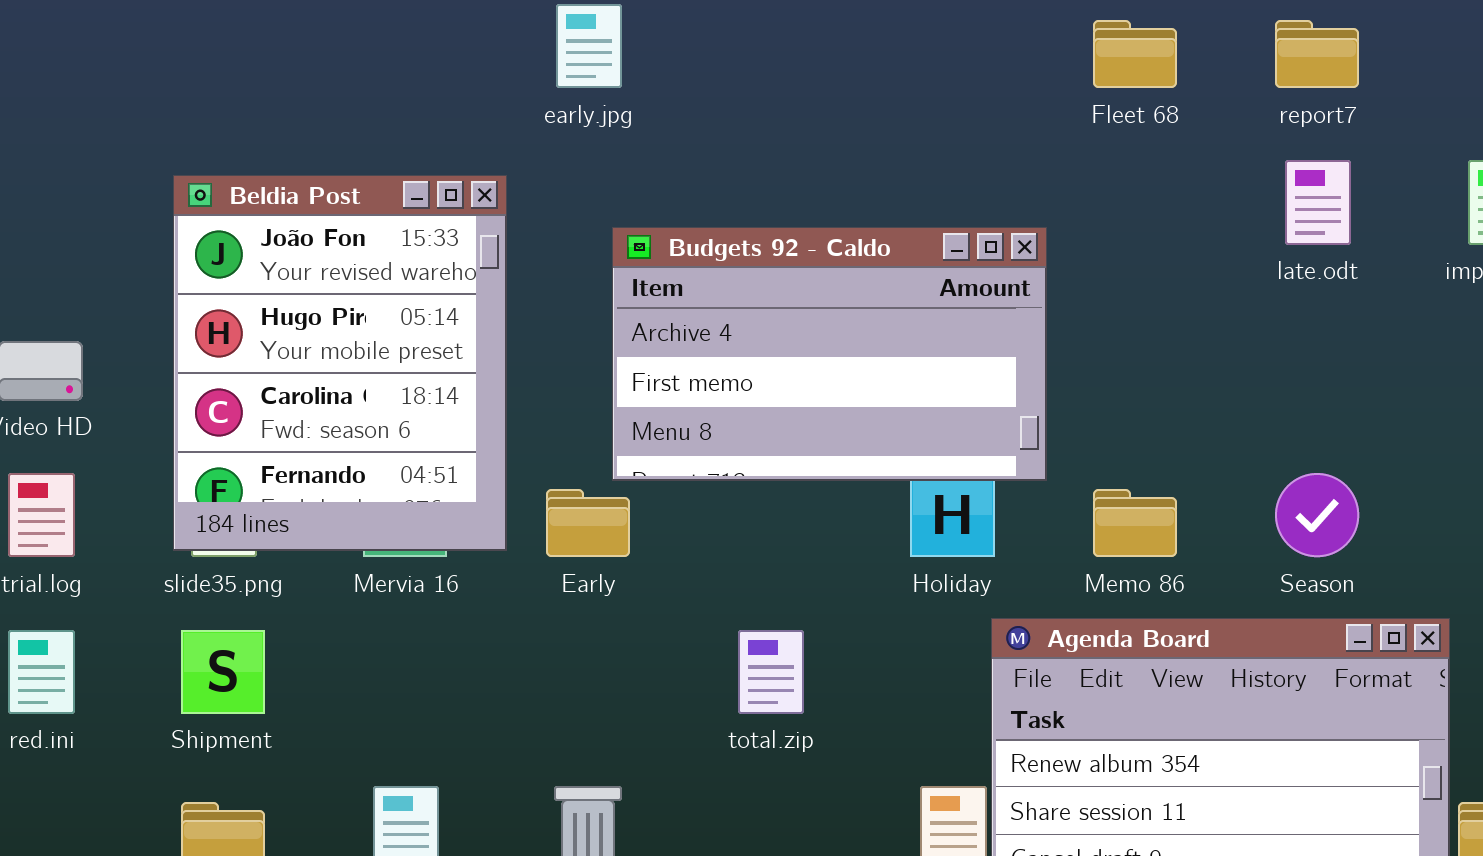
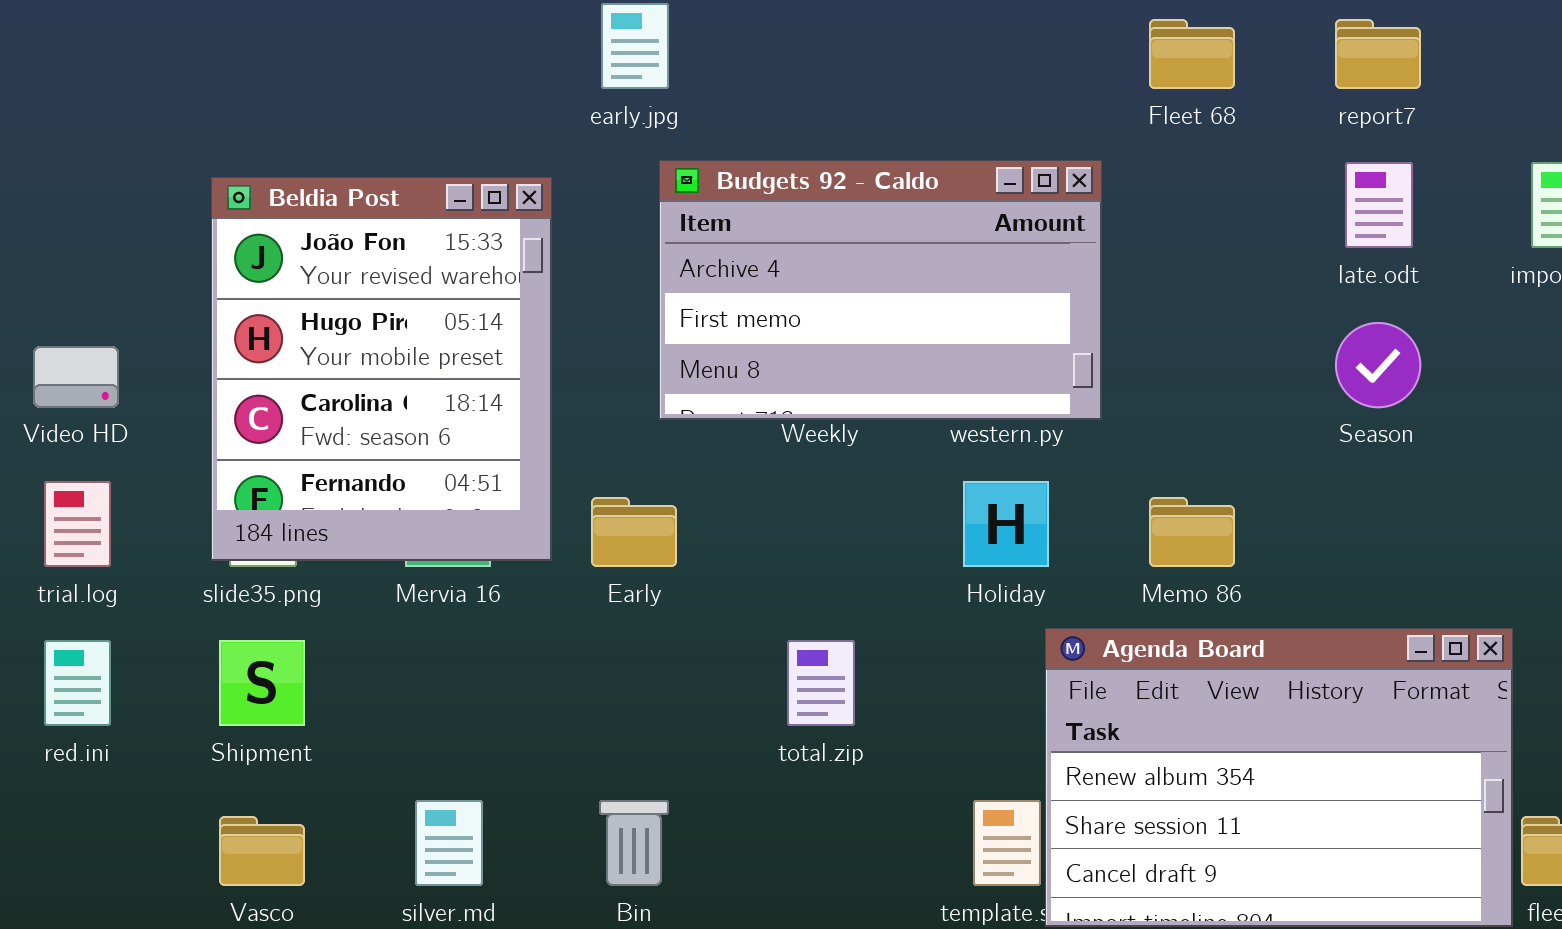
Budgets 92 - Caldo: [612,227,1047,481] -> [659,160,1102,420], moved
Season: [1275,473,1359,557] -> [1335,322,1421,408], moved

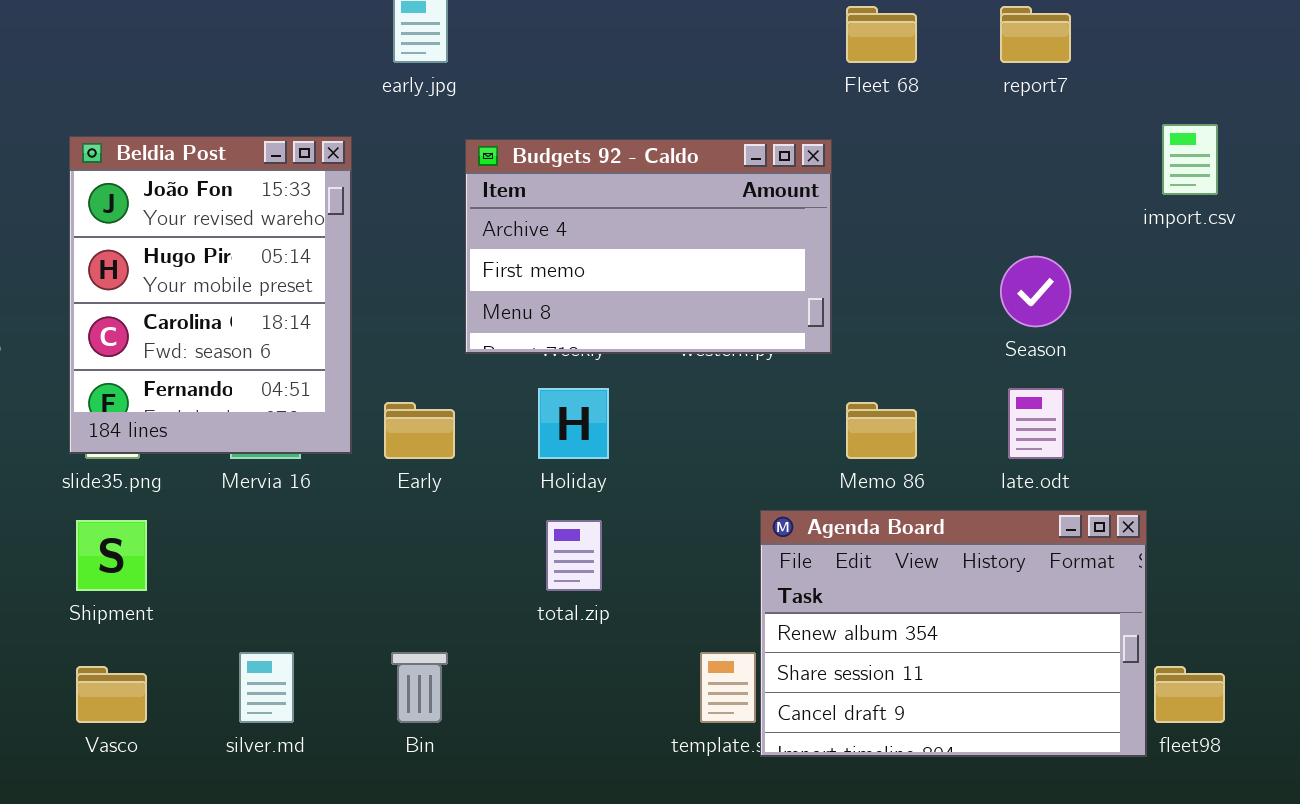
Budgets 92 - Caldo: [659,160,1102,420] -> [465,139,832,354], moved
late.odt: [1345,162,1413,248] -> [1008,388,1064,459], moved
Holiday: [963,481,1049,567] -> [538,388,609,459], moved

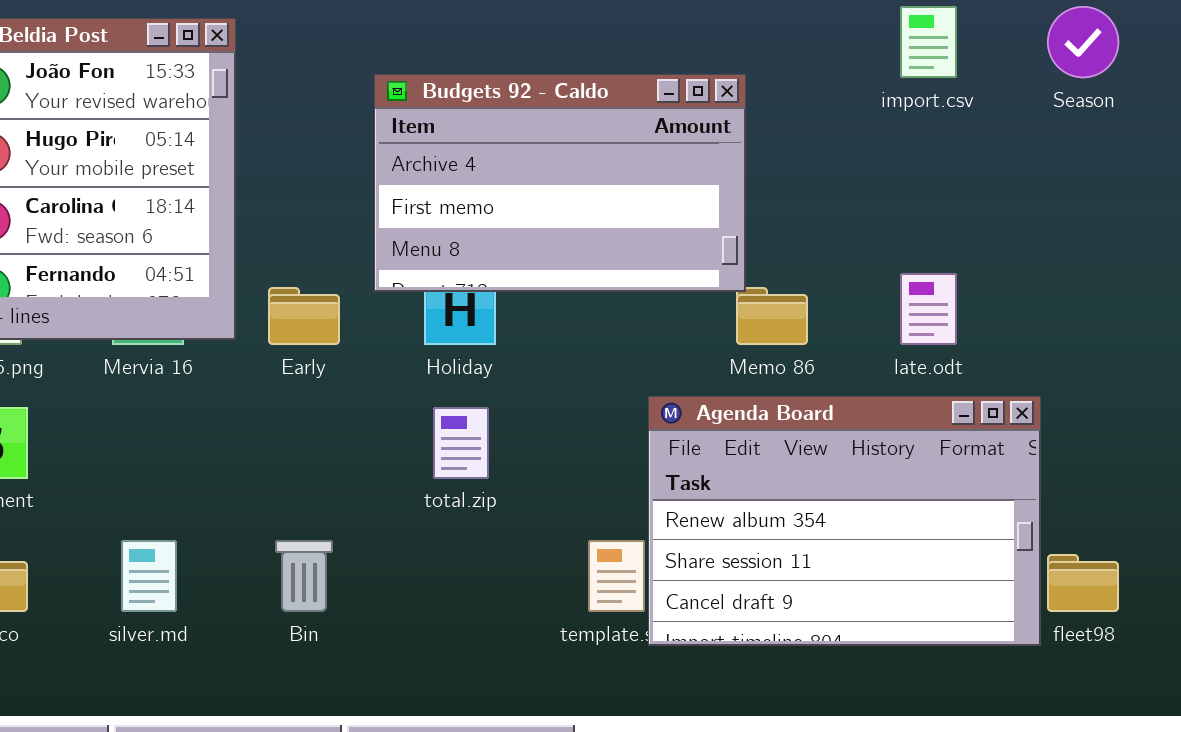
import.csv: [1162,124,1218,195] -> [900,6,957,78], moved
Budgets 92 - Caldo: [465,139,832,354] -> [374,74,746,292], moved
Season: [1000,256,1071,327] -> [1047,6,1119,78], moved

